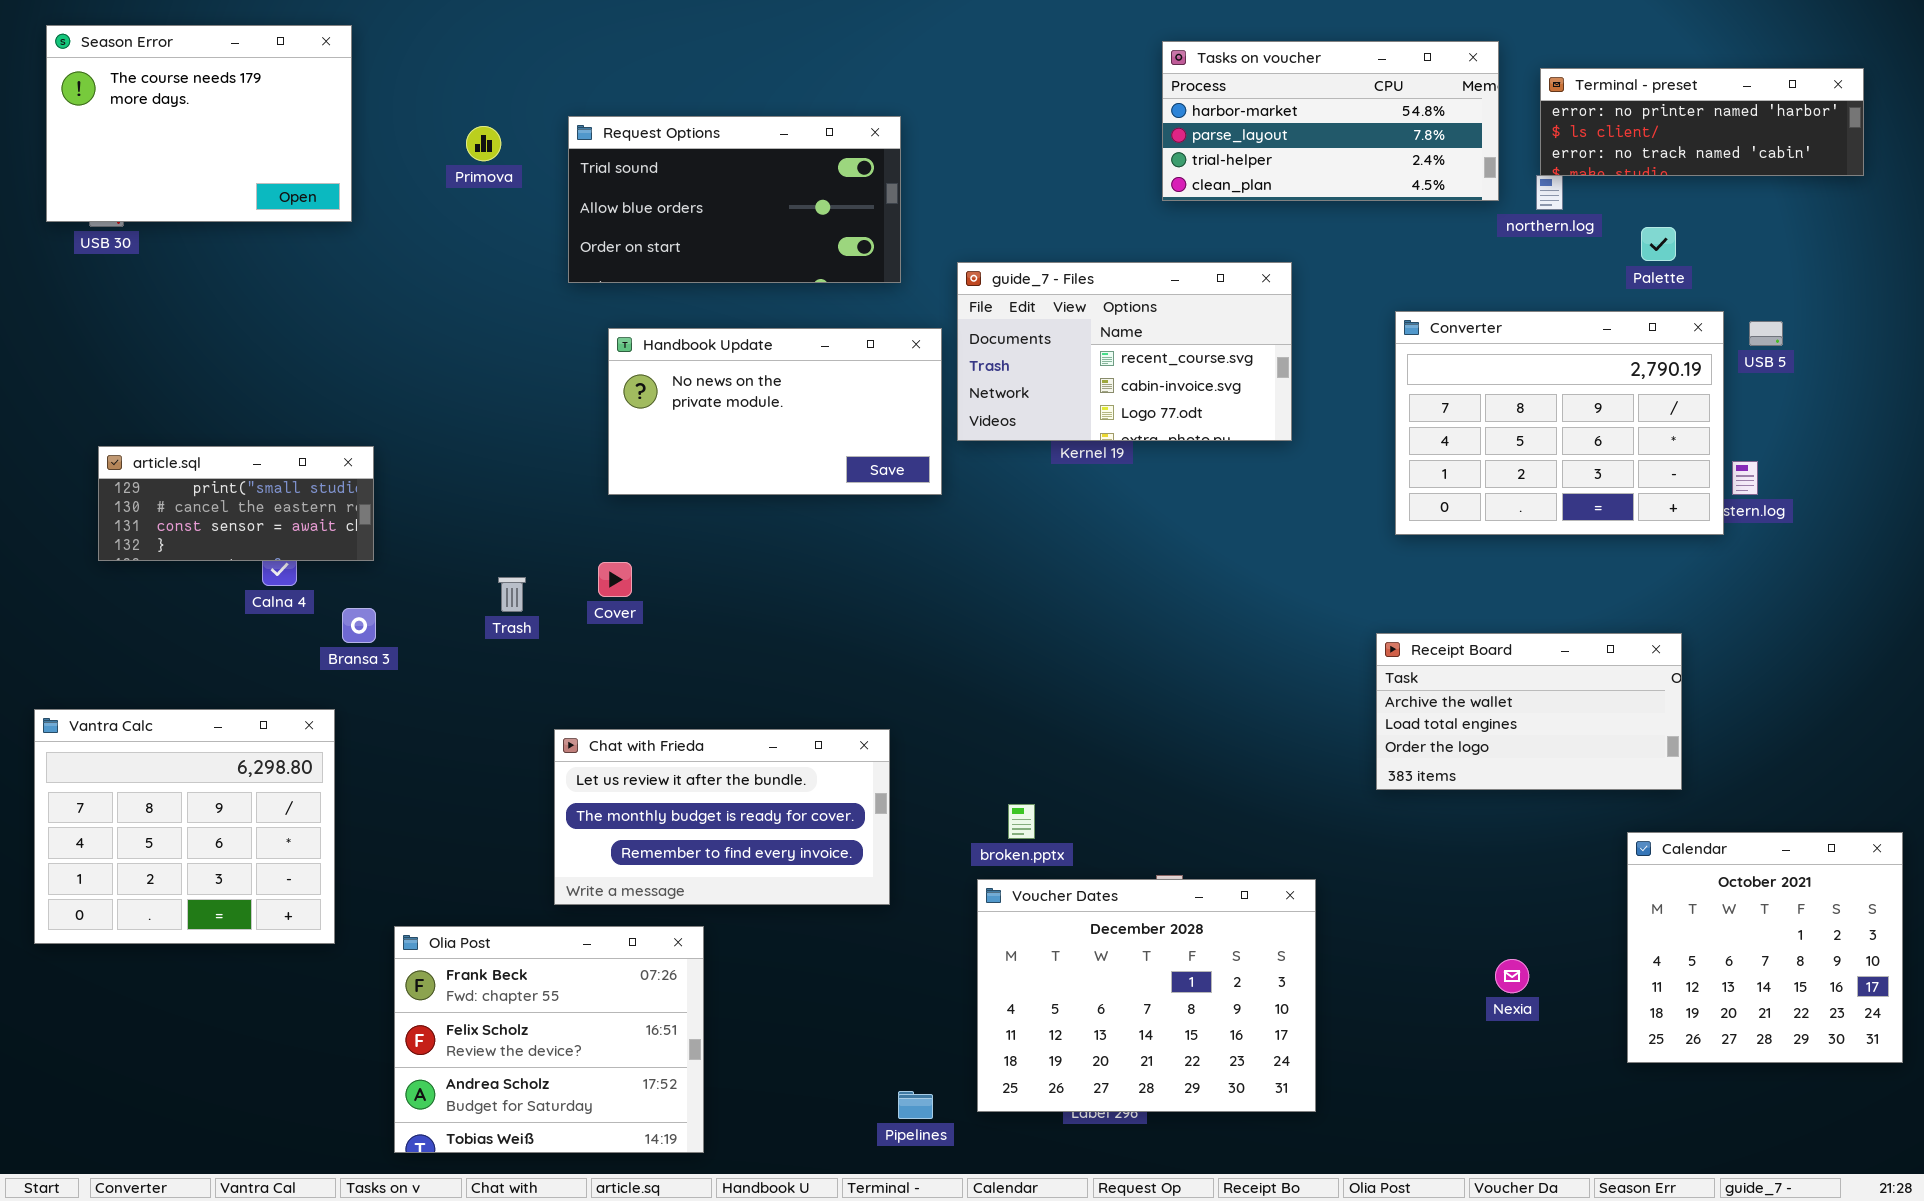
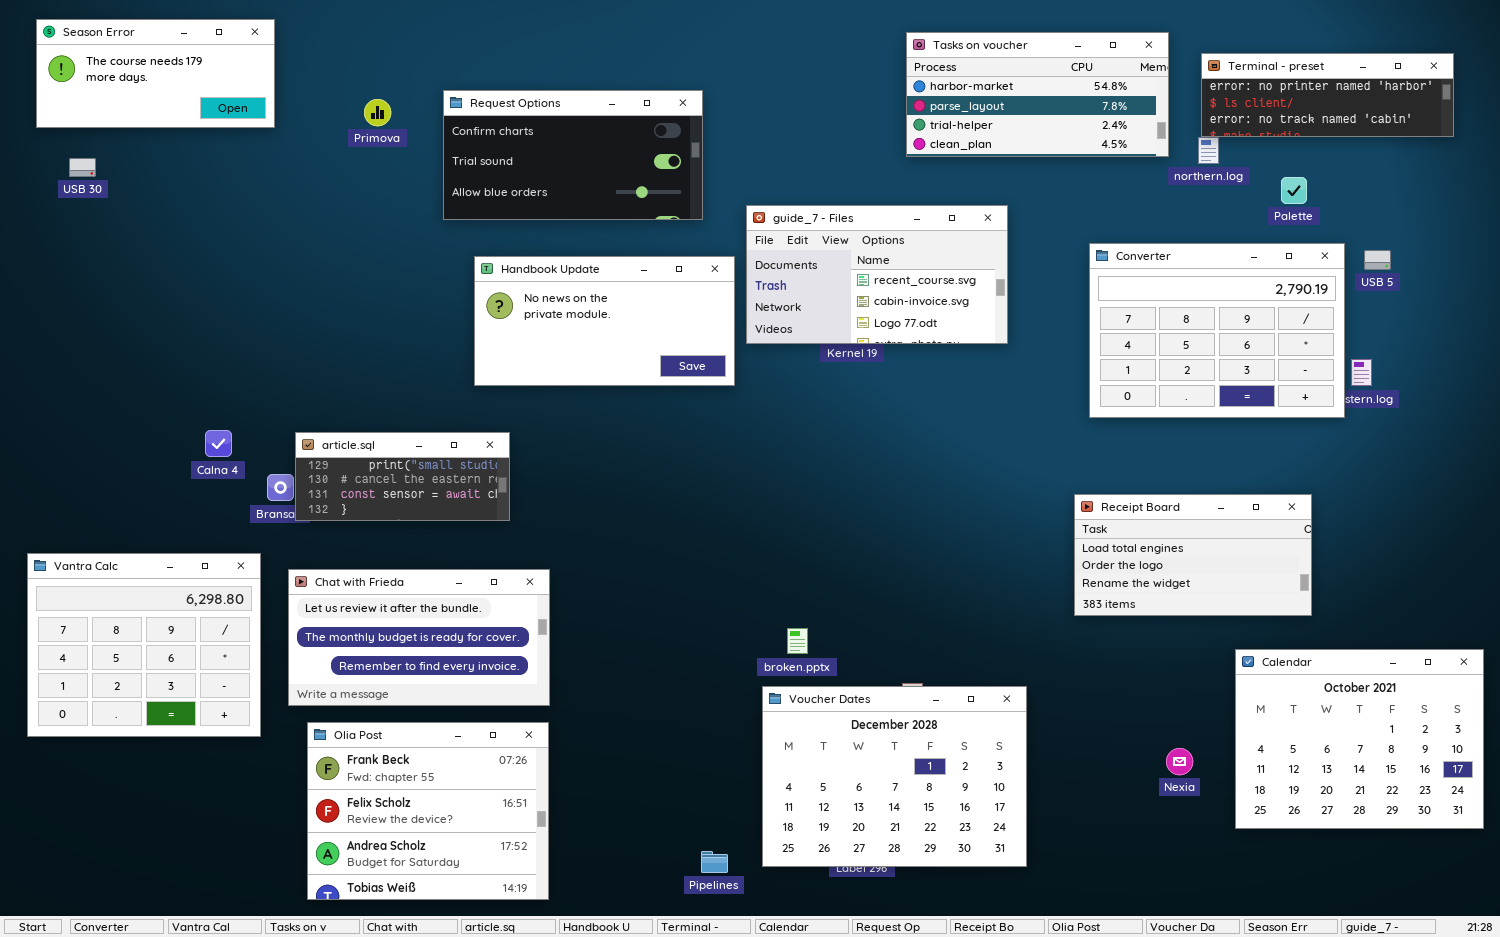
Season Error: [46,25,352,222] -> [36,19,275,128], resized
Request Options: [568,116,901,283] -> [443,90,703,220], scrolled up 1 row
article.sql: [98,446,374,561] -> [295,432,510,521], moved
Receipt Board: [1376,633,1682,790] -> [1074,494,1312,616], scrolled down 1 row
Chat with Frieda: [554,729,890,905] -> [288,569,550,706], moved
Calendar: [1627,832,1903,1063] -> [1235,649,1484,829], resized

